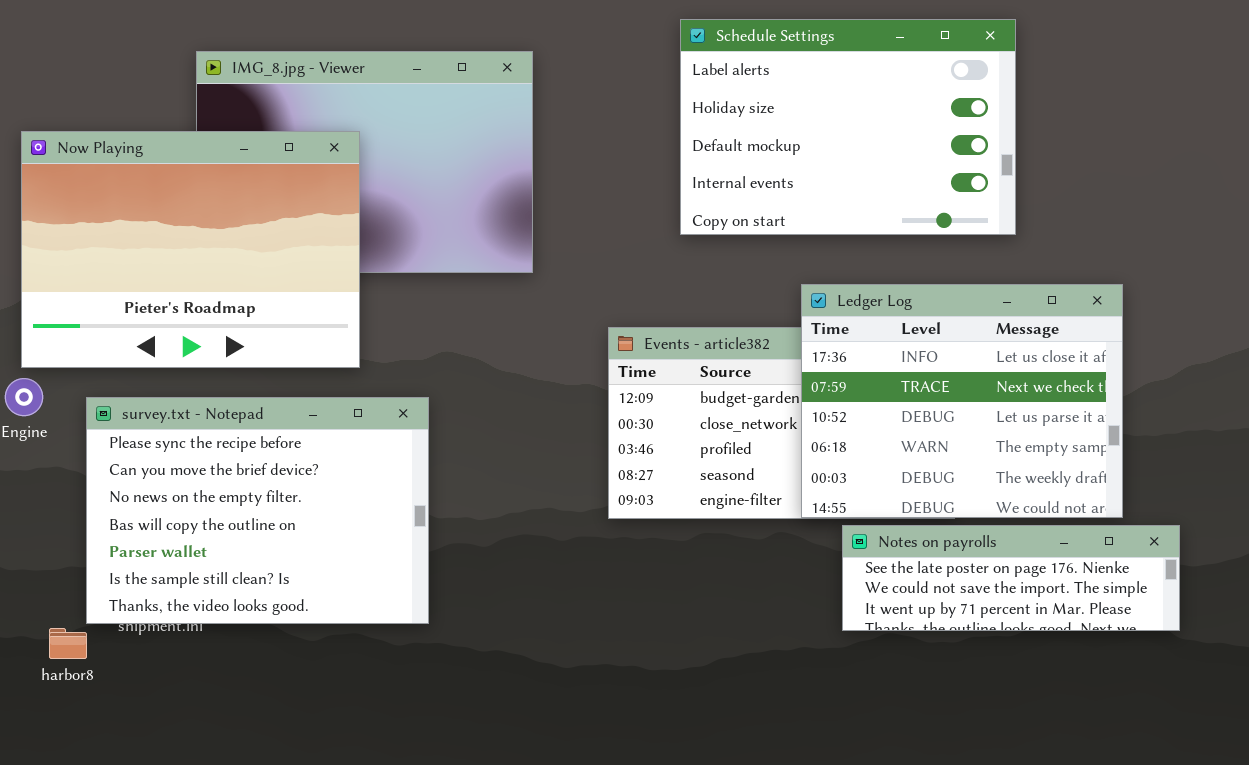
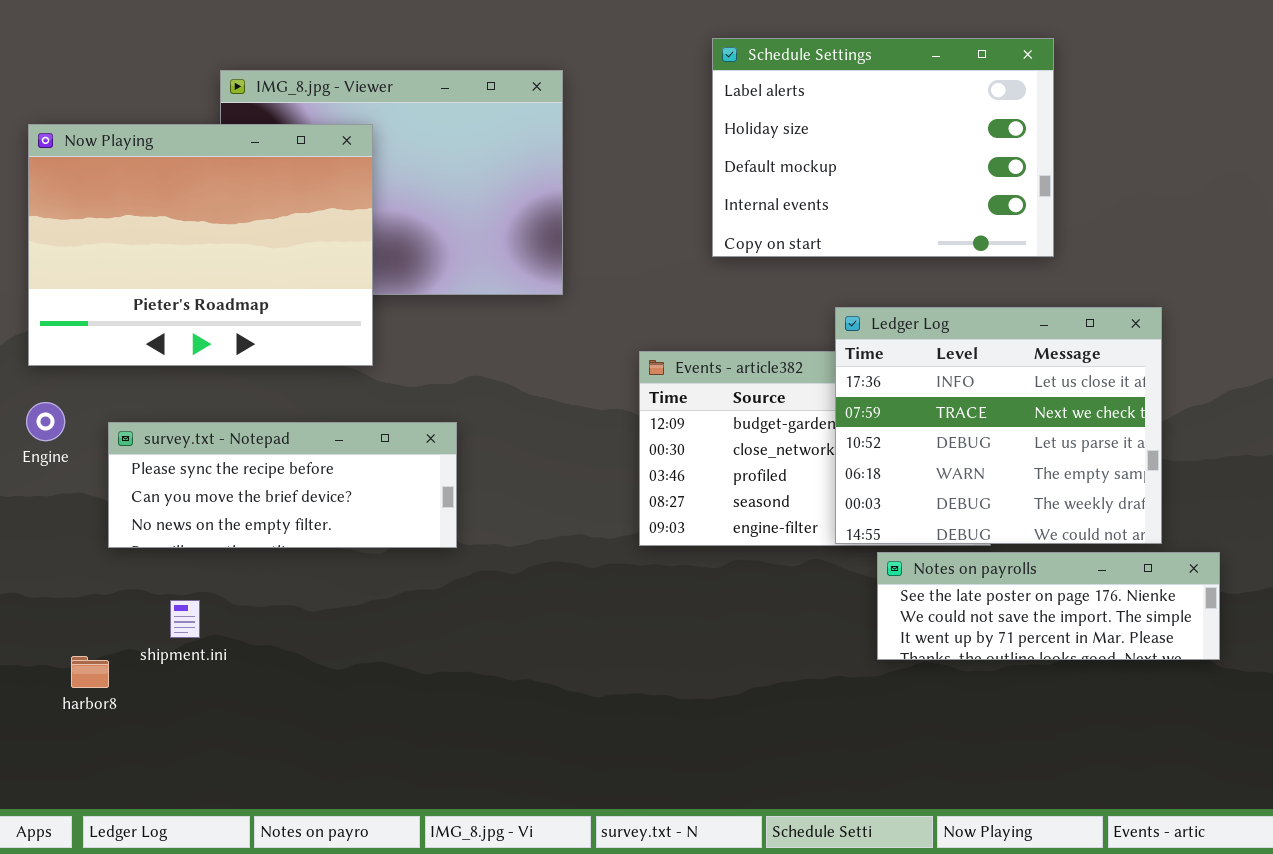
Now Playing: [21,131,360,368] -> [28,124,373,366], moved
survey.txt - Notepad: [86,397,429,624] -> [108,422,457,548], resized

